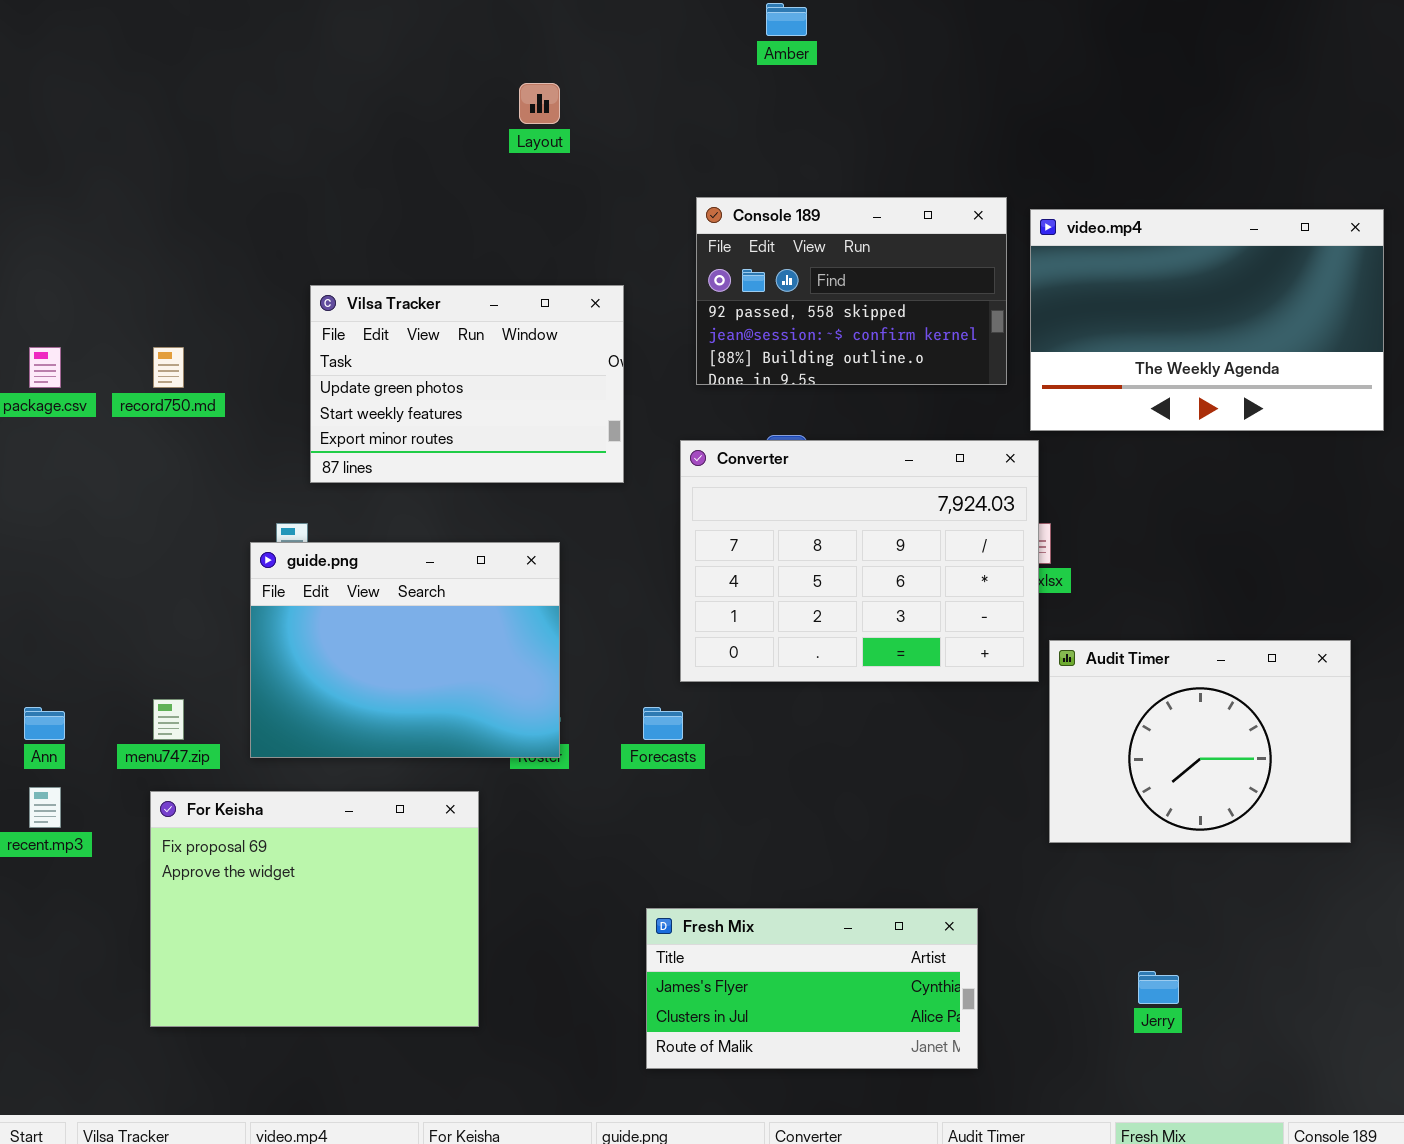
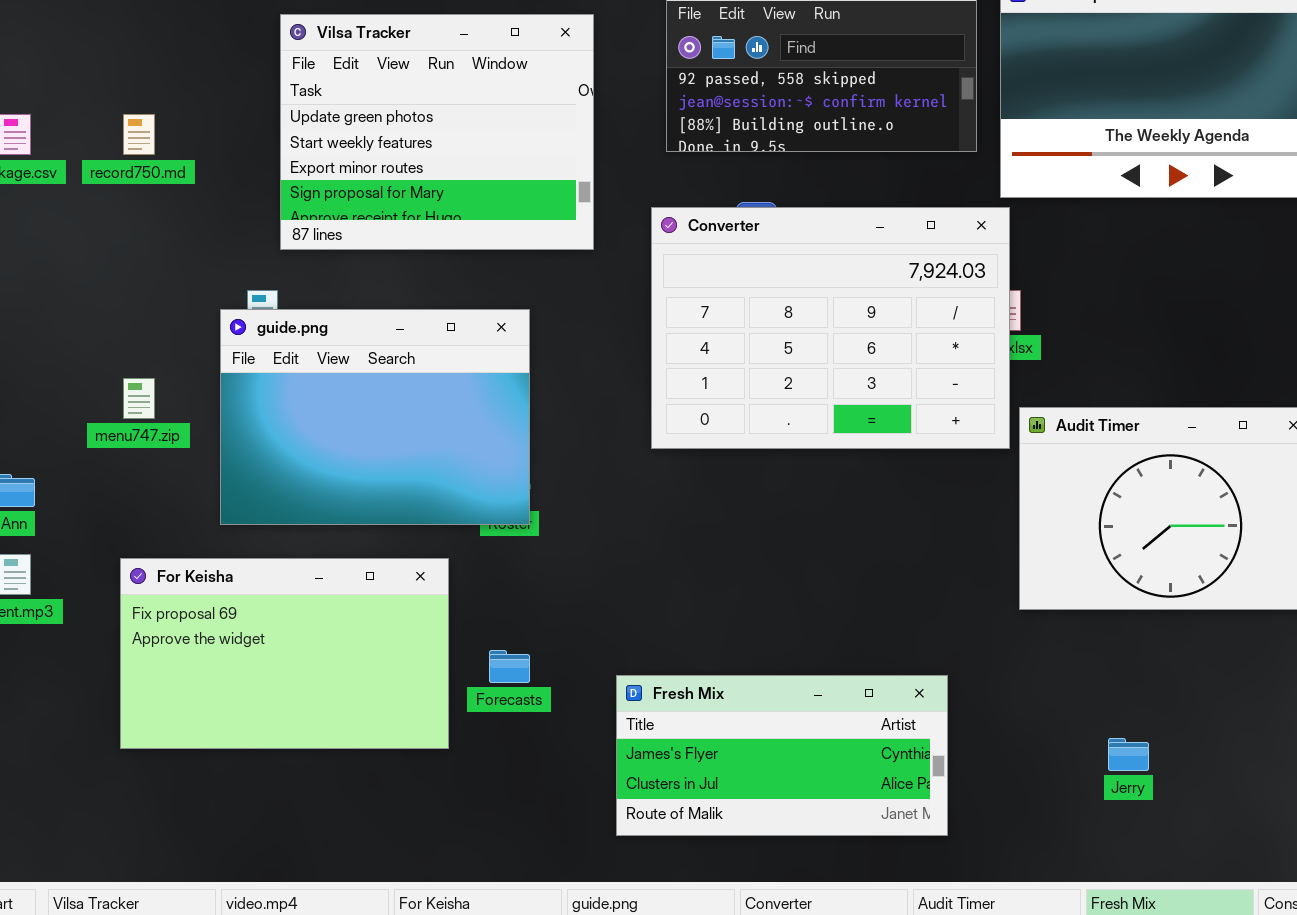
Vilsa Tracker: [310,285,624,483] -> [280,14,594,250], resized
menu747.zip: [153,699,184,740] -> [123,378,155,419], moved
Forecasts: [643,707,683,740] -> [489,650,530,683], moved
For Keisha: [150,791,479,1027] -> [120,558,449,749], resized

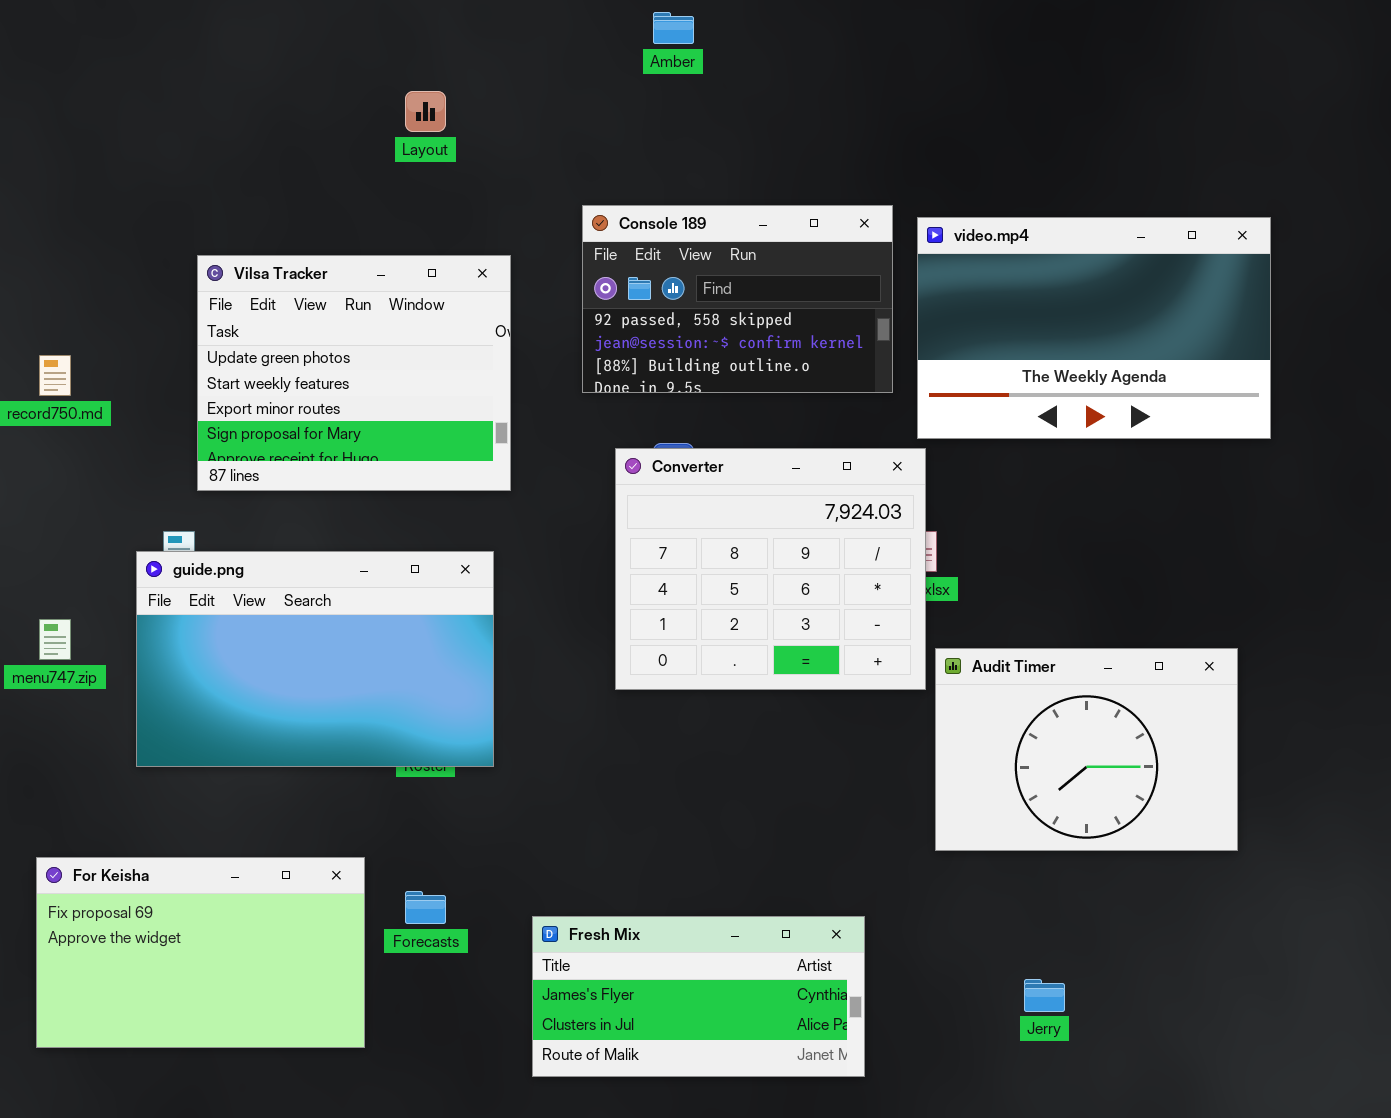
Converter: [651,207,1010,449] -> [615,448,926,690], resized
guide.png: [220,309,530,525] -> [136,551,494,767], resized
For Keisha: [120,558,449,749] -> [36,857,365,1048], moved

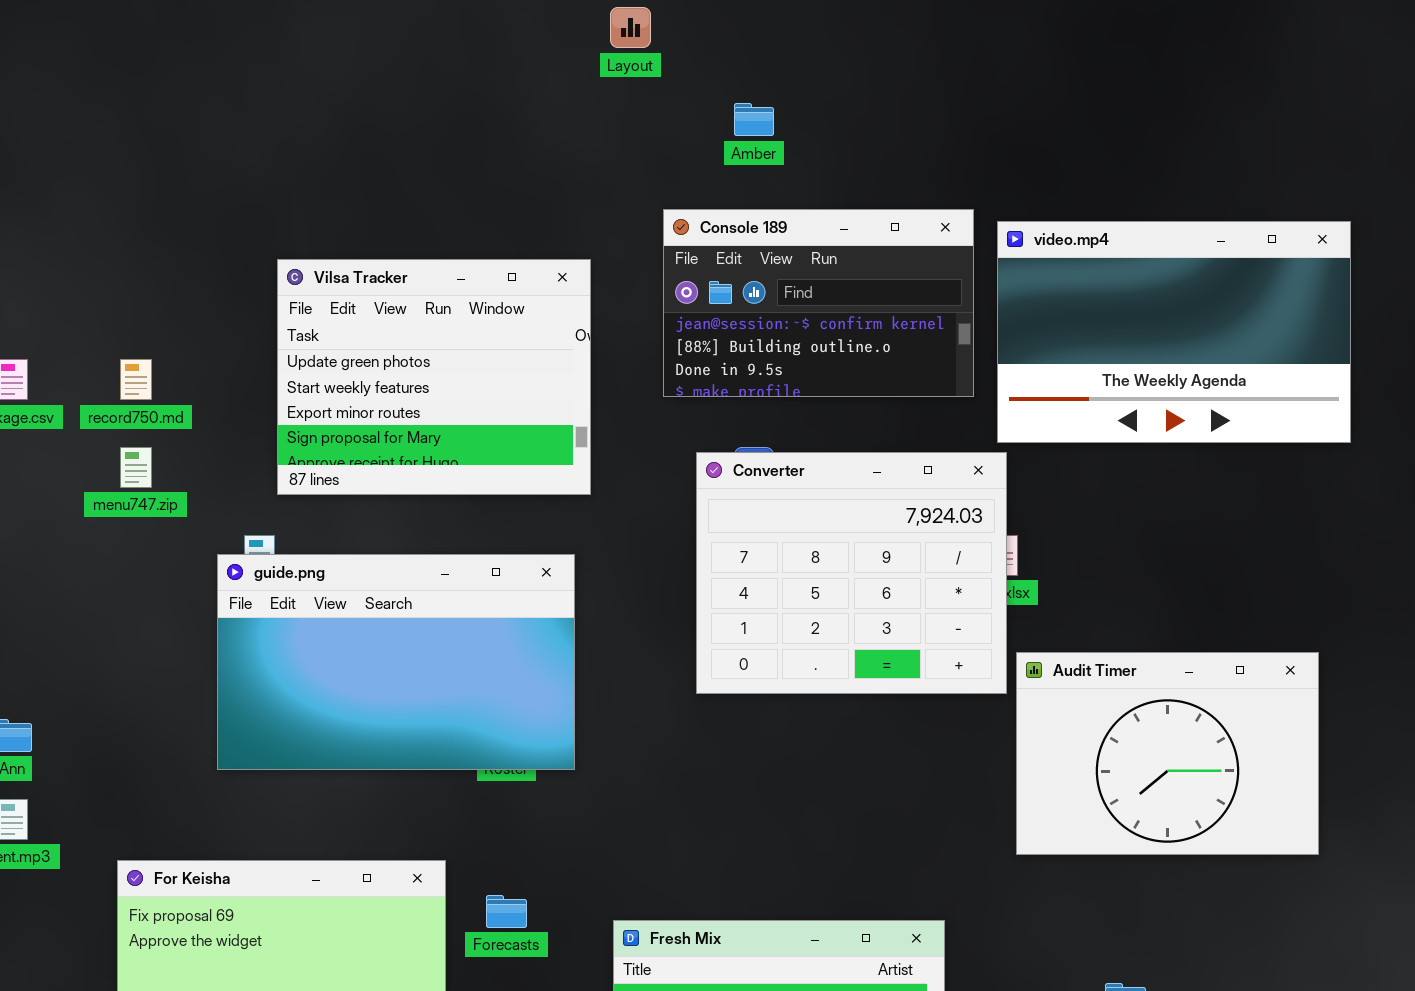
Amber: [653,12,694,44] -> [734,103,774,136], moved
Layout: [405,91,446,132] -> [610,7,651,48], moved
Console 189: [582,205,893,393] -> [663,209,974,397], scrolled down 1 row
menu747.zip: [39,619,71,660] -> [120,447,152,488], moved

